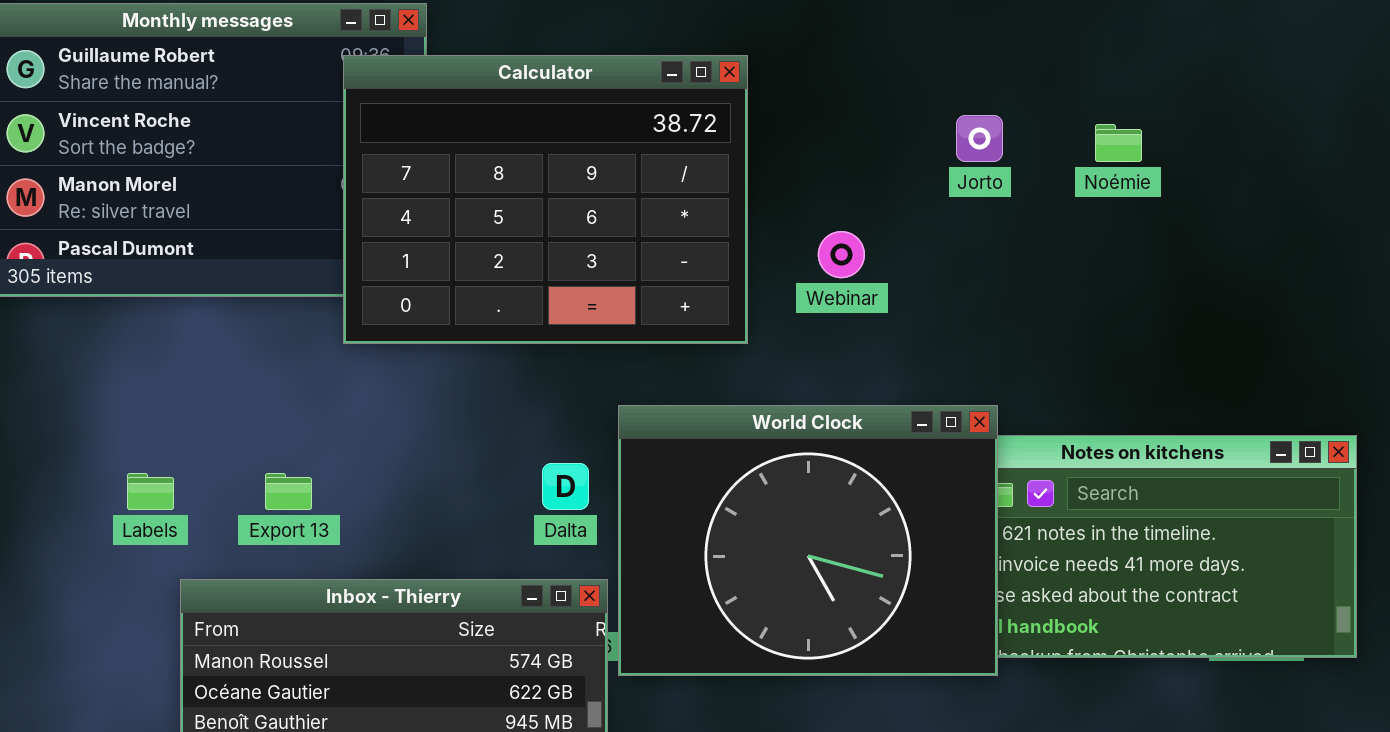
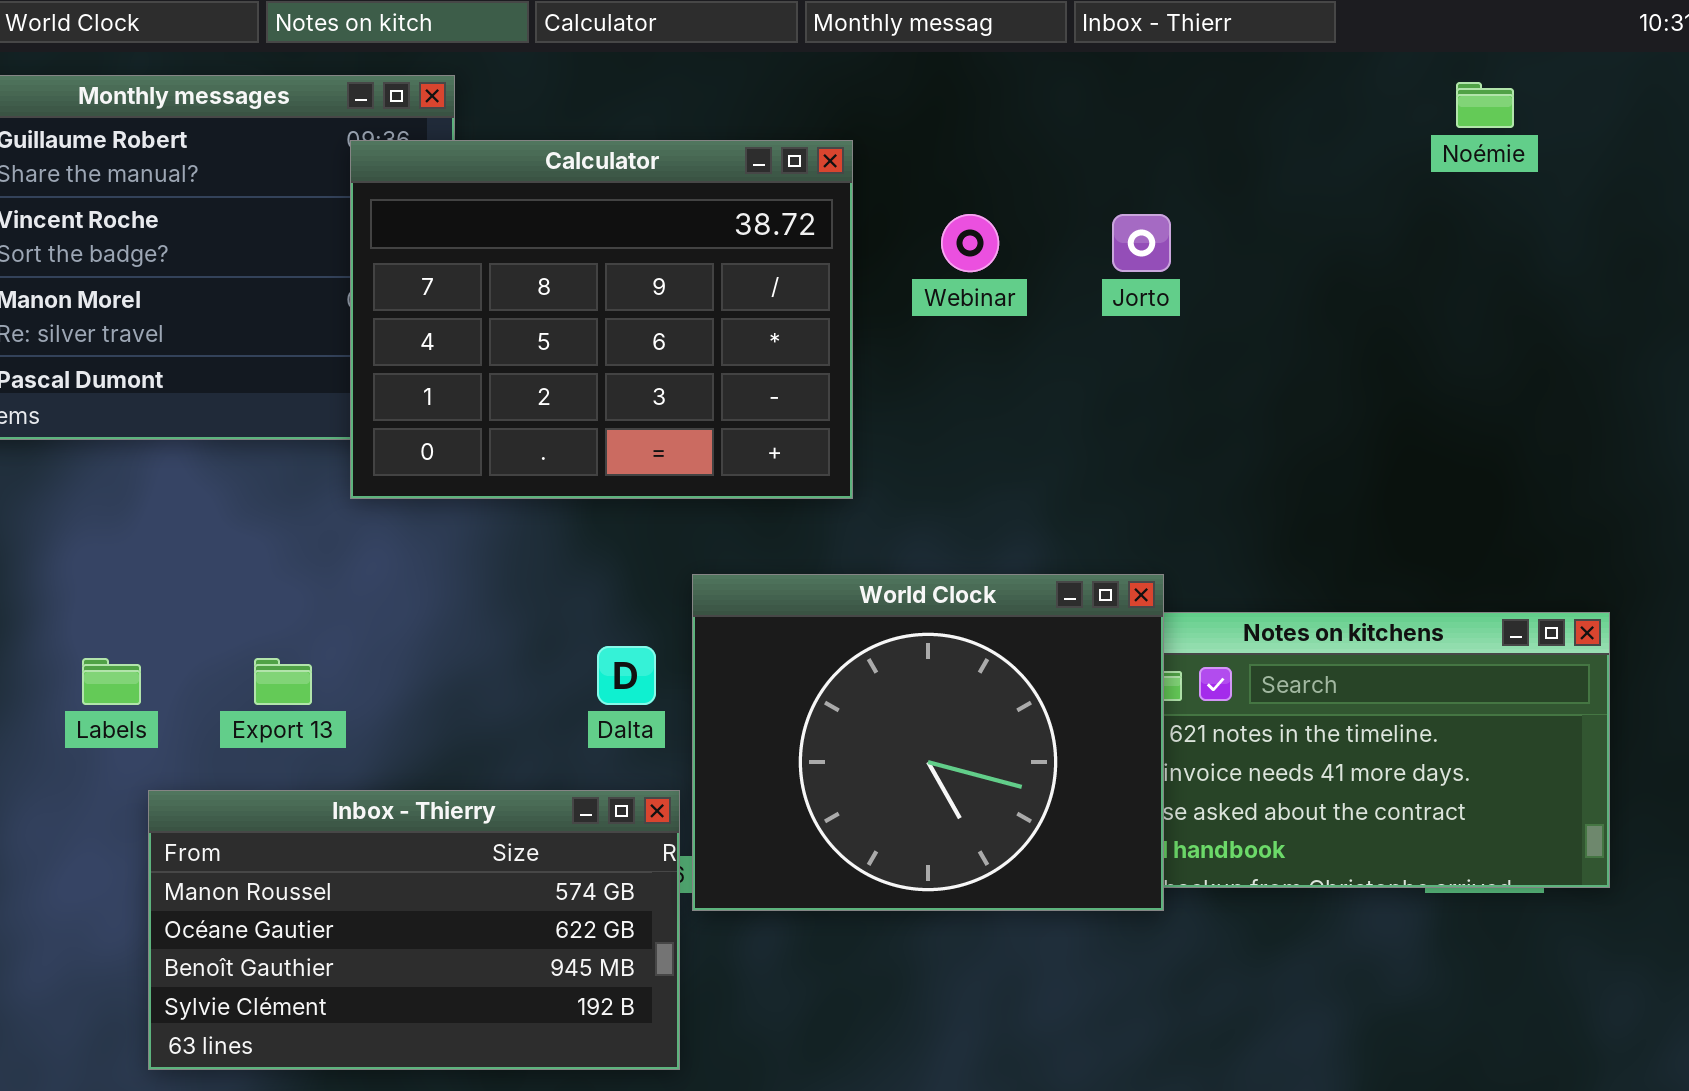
Noémie: [1095,124,1142,162] -> [1456,82,1514,128], moved
Webinar: [818,231,865,278] -> [941,214,999,272], moved

